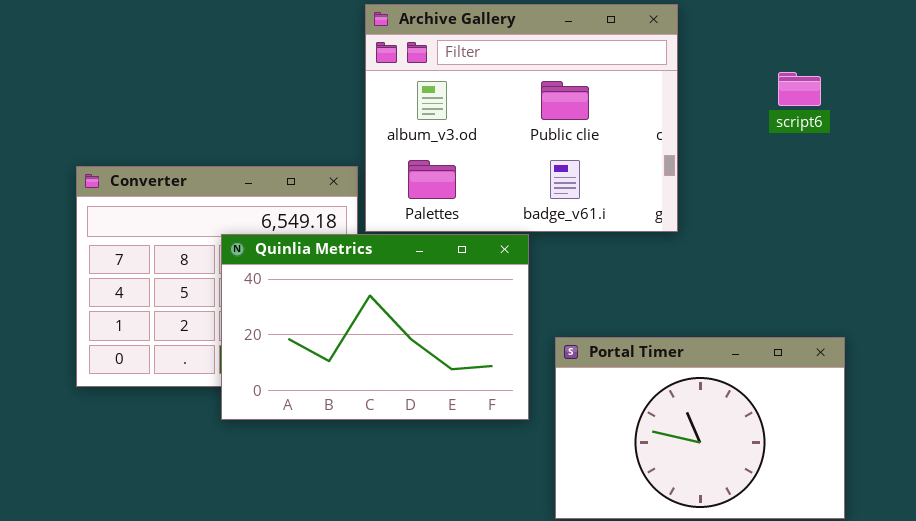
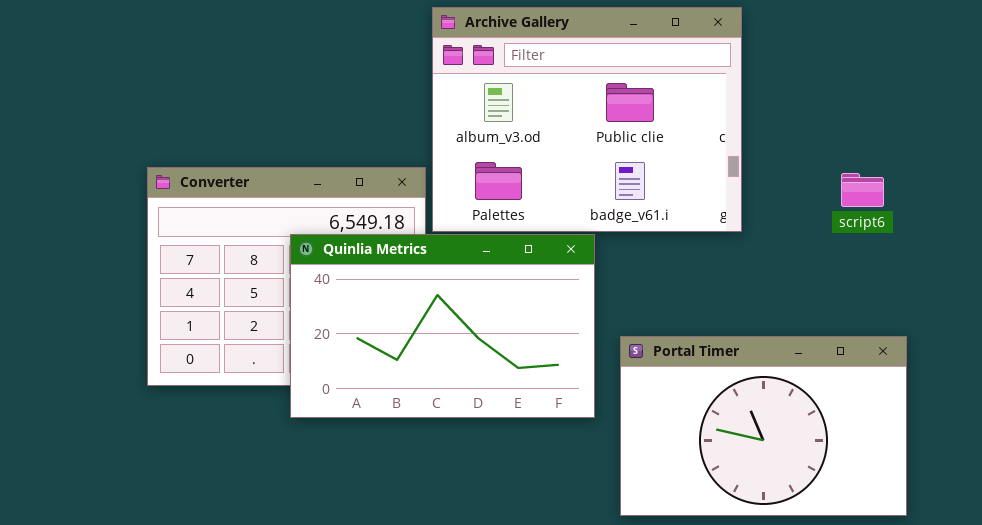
script6: [778,72,821,106] -> [841,173,884,207], moved

